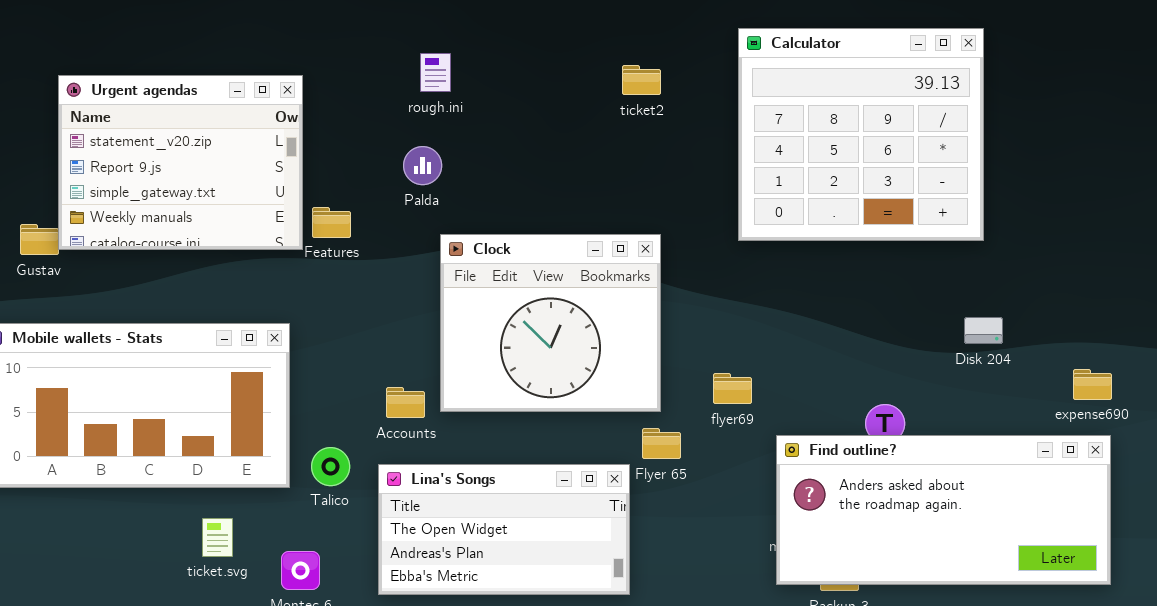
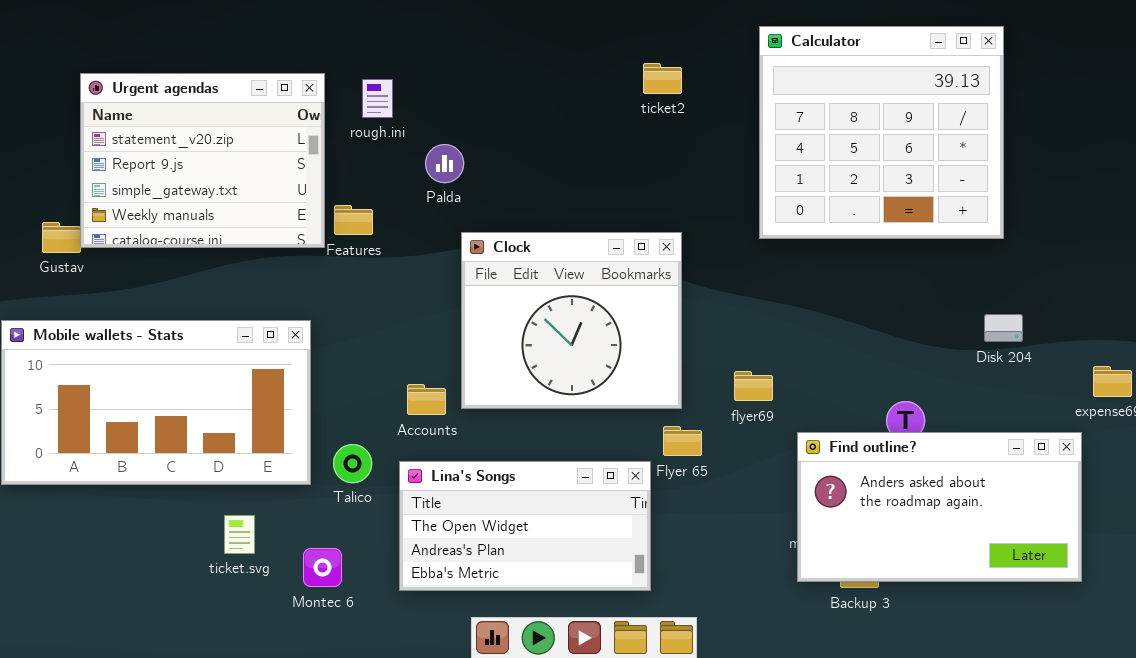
rough.ini: [420,53,451,92] -> [362,79,393,118], moved
Find outline?: [776,435,1111,585] -> [797,432,1082,582], resized

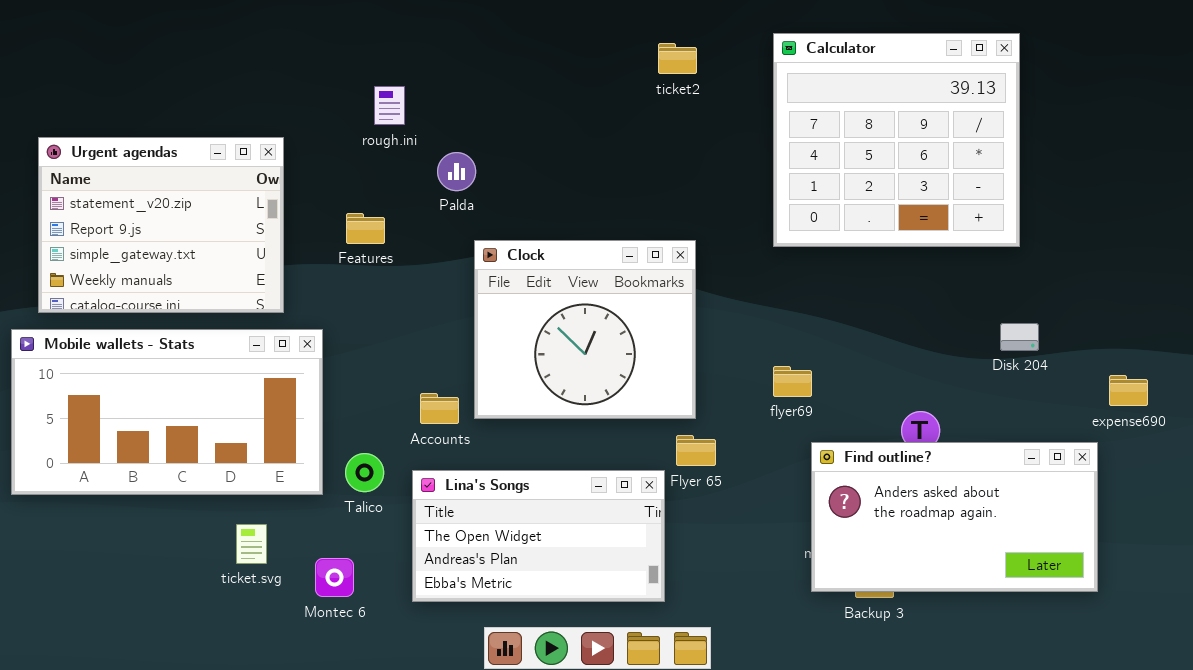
ticket2: [643,63,682,94] -> [658,43,697,74], moved
Urgent agendas: [80,73,325,248] -> [38,137,284,313], moved
flyer69: [734,371,773,401] -> [773,366,812,397], moved

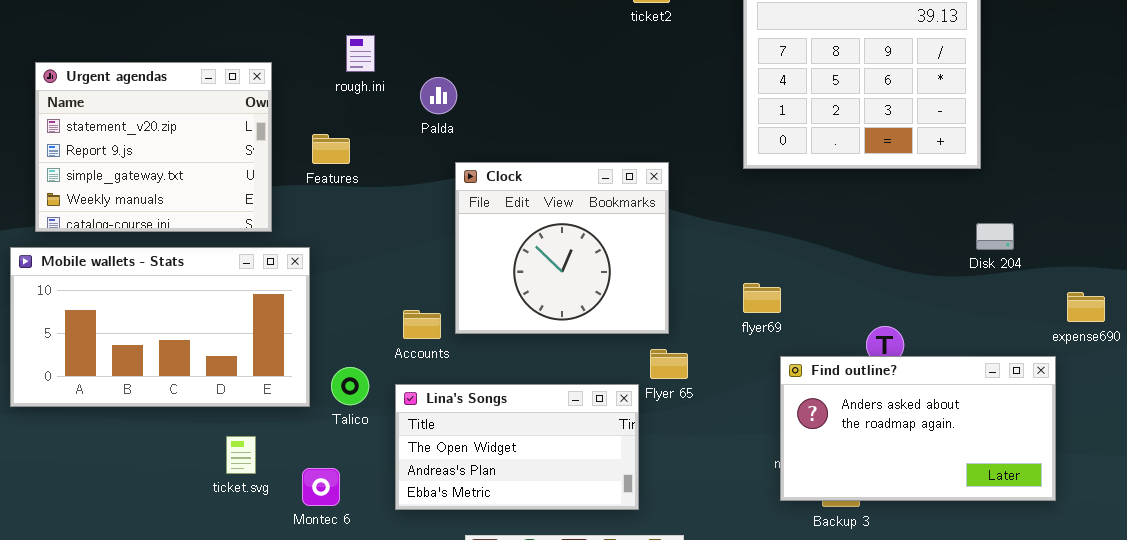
rough.ini: [374,86,405,125] -> [346,35,375,72], moved
Features: [346,213,385,244] -> [312,134,350,164], moved
Disk 204: [1000,323,1039,351] -> [976,223,1014,250], moved

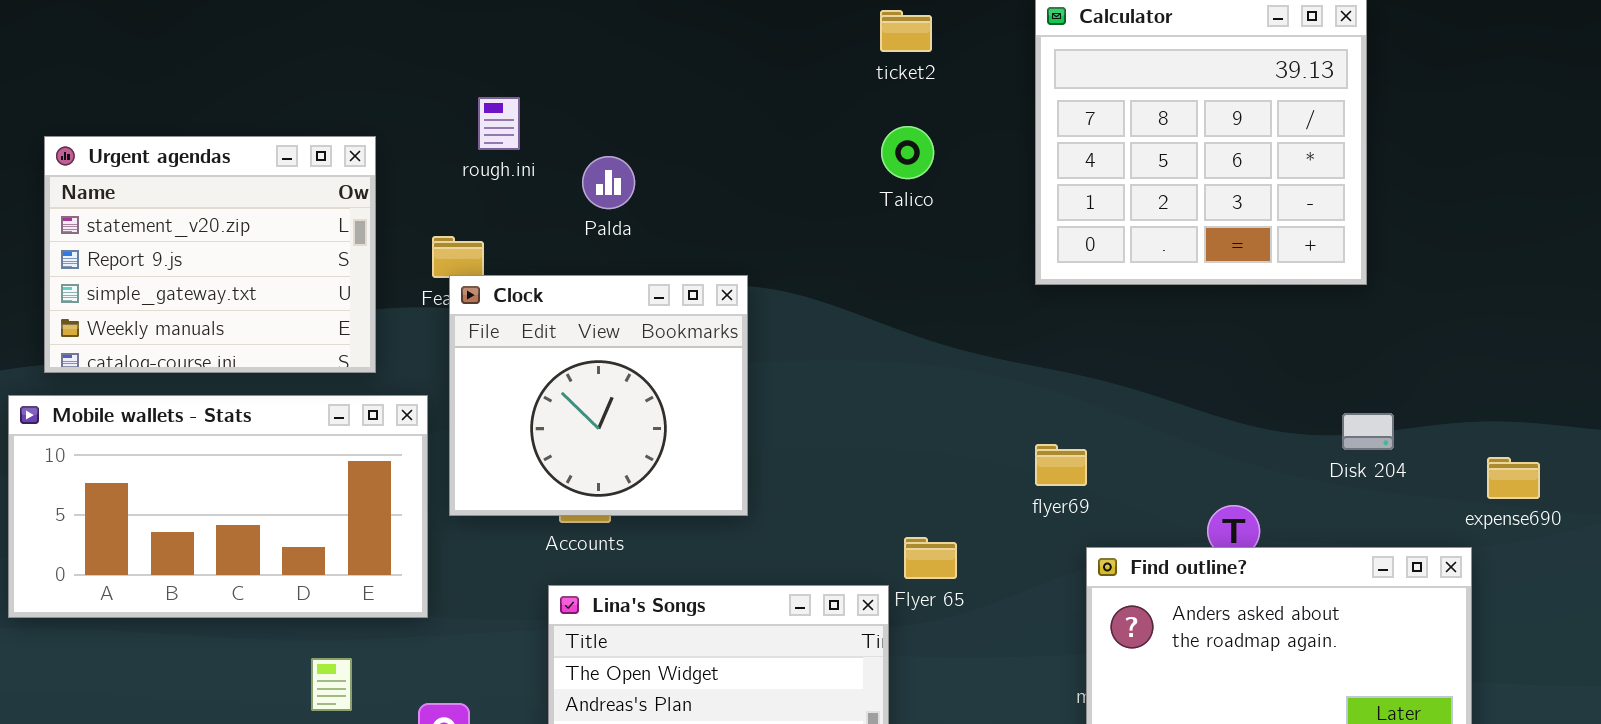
Clock: [455,162,669,334] -> [449,275,748,516], moved
Disk 204: [976,223,1014,250] -> [1342,413,1394,450], moved
Talico: [331,367,369,405] -> [881,126,934,179], moved

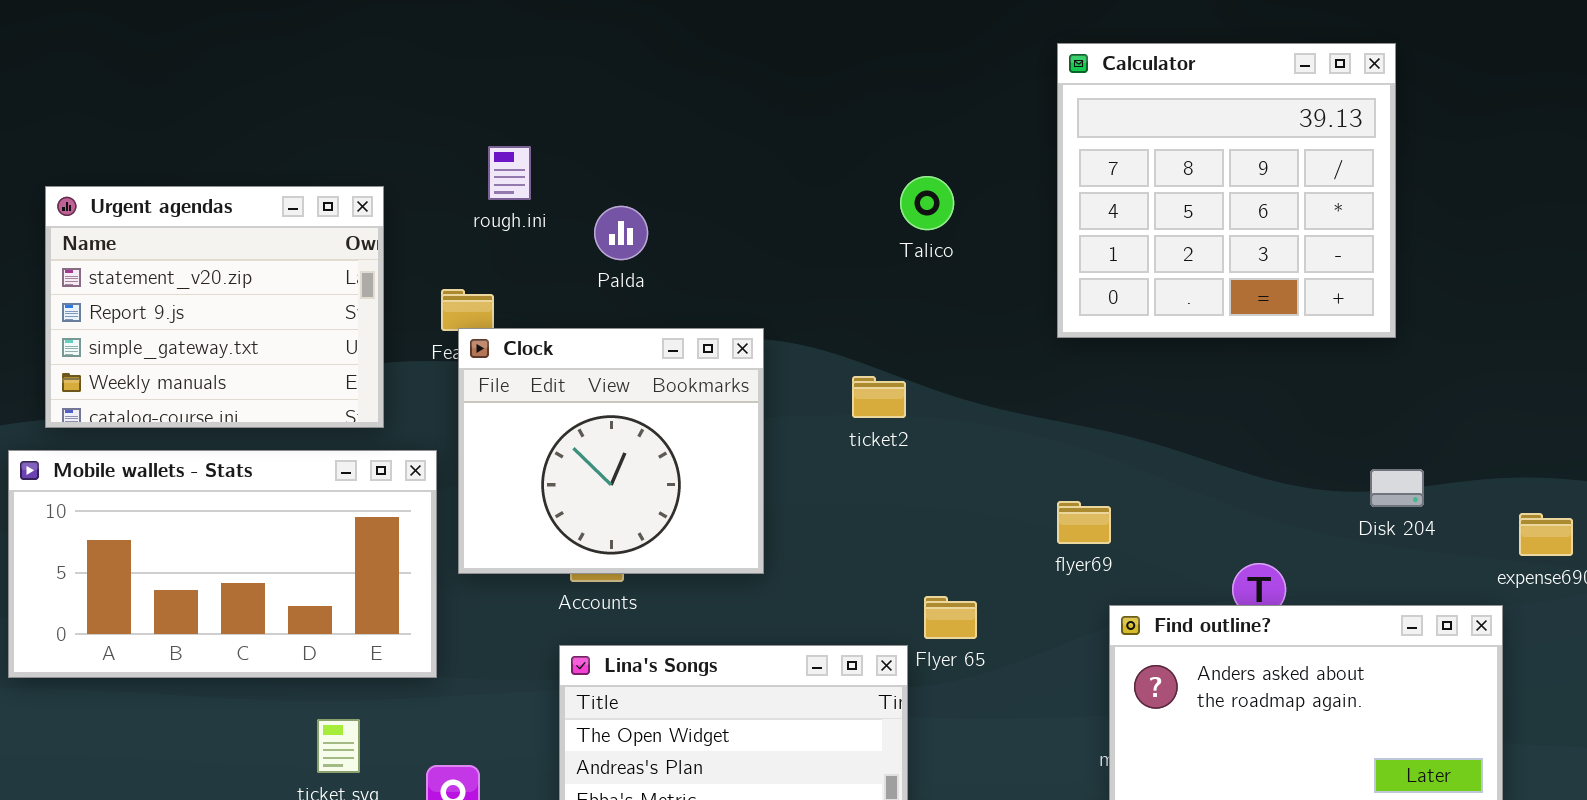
ticket2: [880,10,932,52] -> [852,376,906,418], moved

